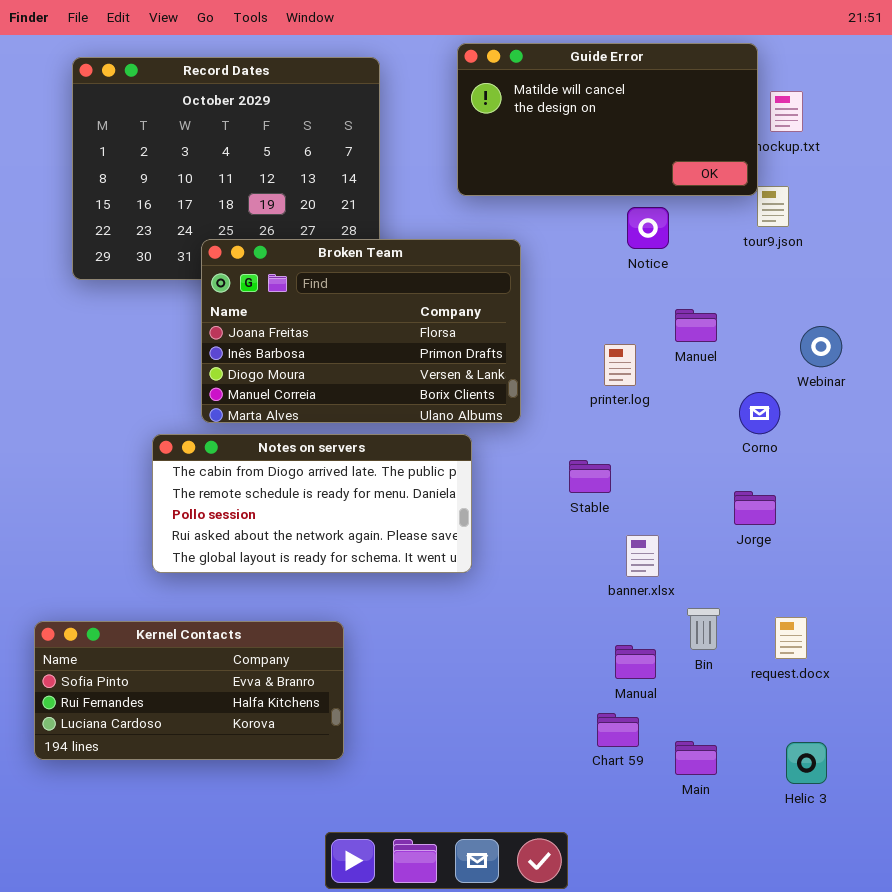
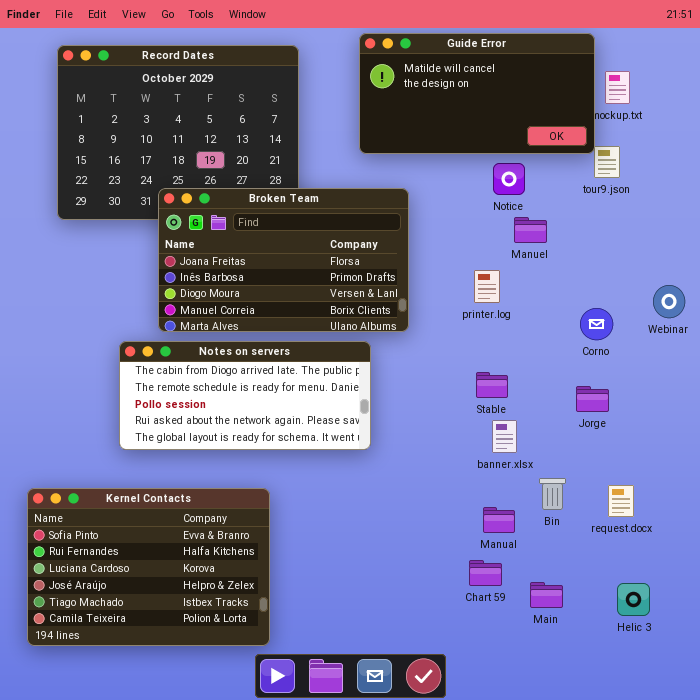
Manuel: [675,309,717,342] -> [514,217,547,243], moved
Webinar: [800,326,842,367] -> [653,285,685,318], moved
Stable: [569,460,611,493] -> [476,372,508,398], moved
Kernel Contacts: [34,621,344,760] -> [27,488,270,646], resized

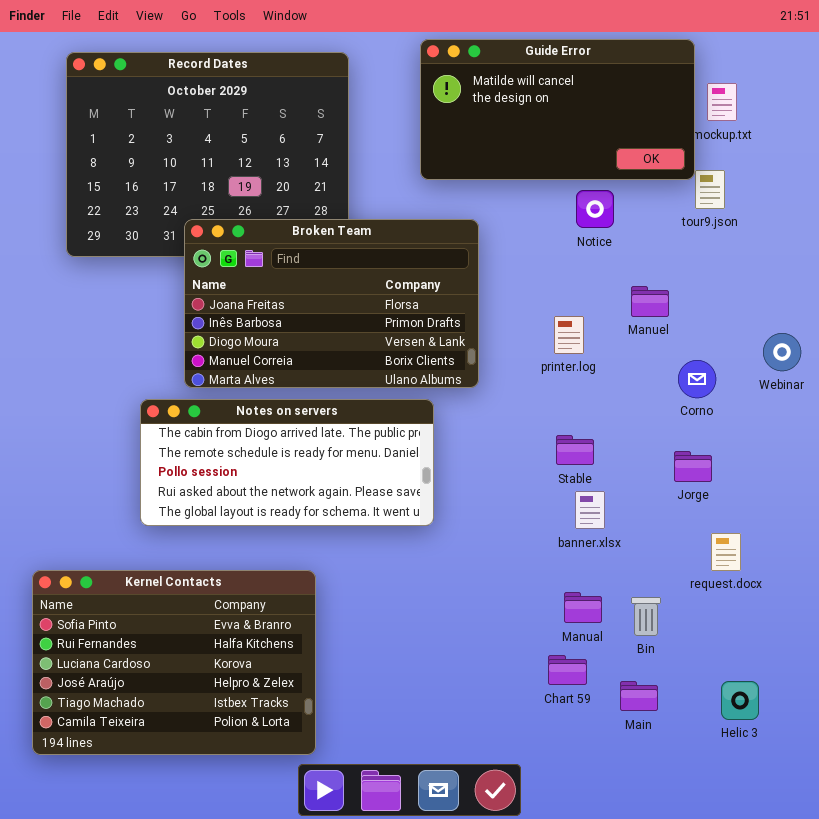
Manuel: [514,217,547,243] -> [631,286,669,317], moved
Bin: [539,478,566,510] -> [631,597,661,636], moved
request.docx: [608,485,634,517] -> [711,533,741,571], moved

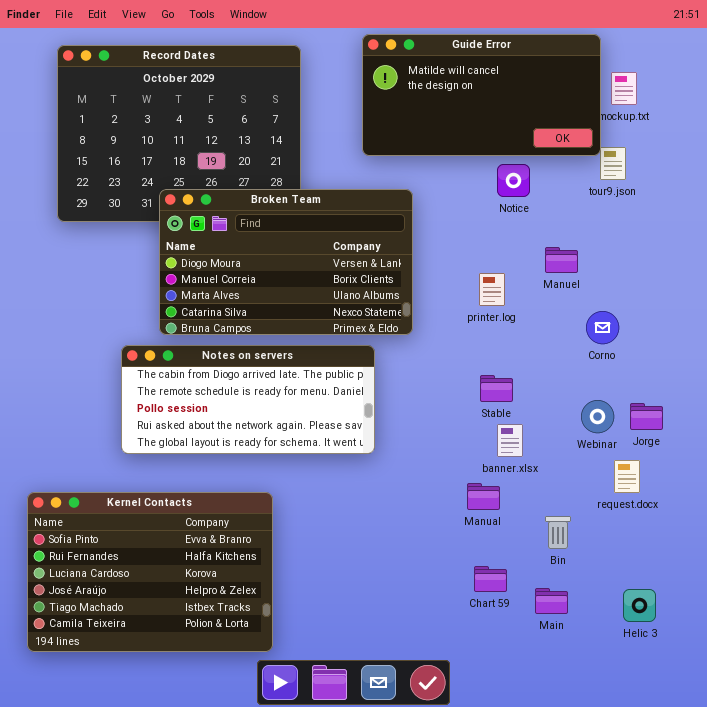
Broken Team: [184,219,479,388] -> [159,189,413,335], scrolled down 2 rows
Webinar: [763,333,801,371] -> [581,400,614,433], moved
Jorge: [674,451,712,482] -> [630,403,663,430], moved
Manual: [564,592,602,623] -> [467,483,500,510], moved

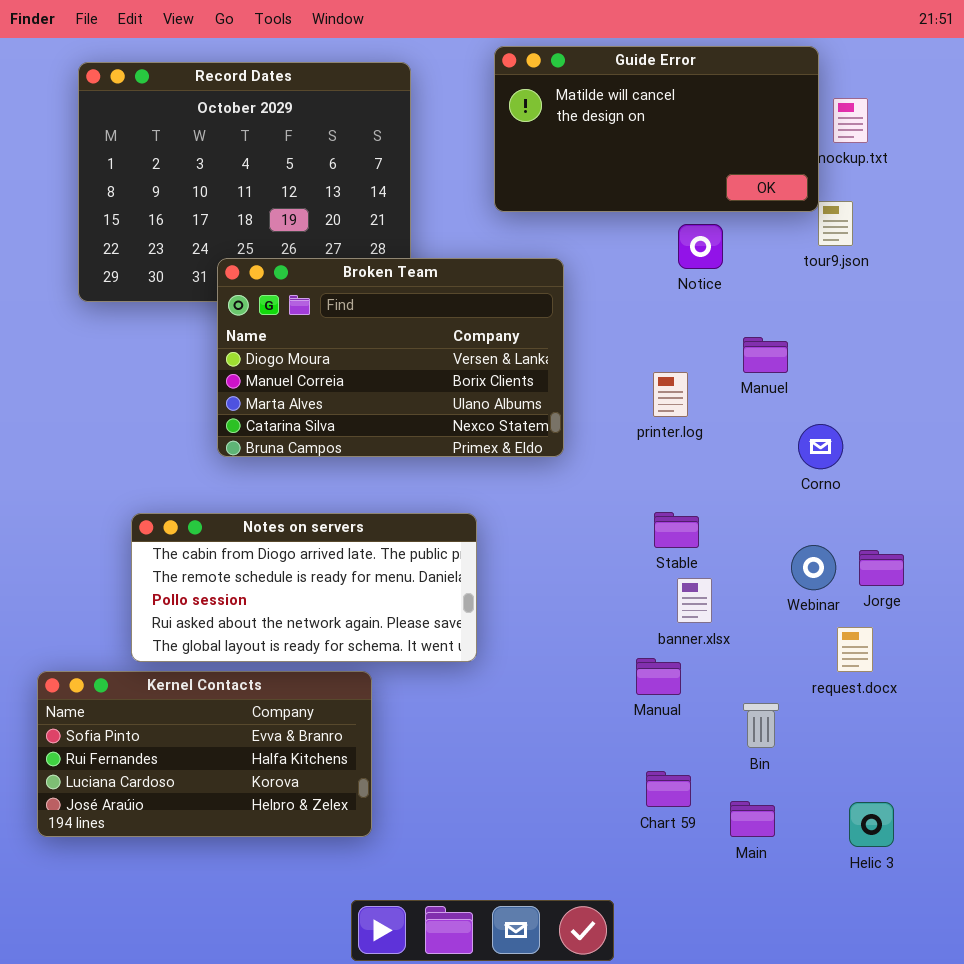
Notes on servers: [121,345,375,454] -> [131,513,477,662], moved
Kernel Contacts: [27,492,273,652] -> [37,671,372,837], resized

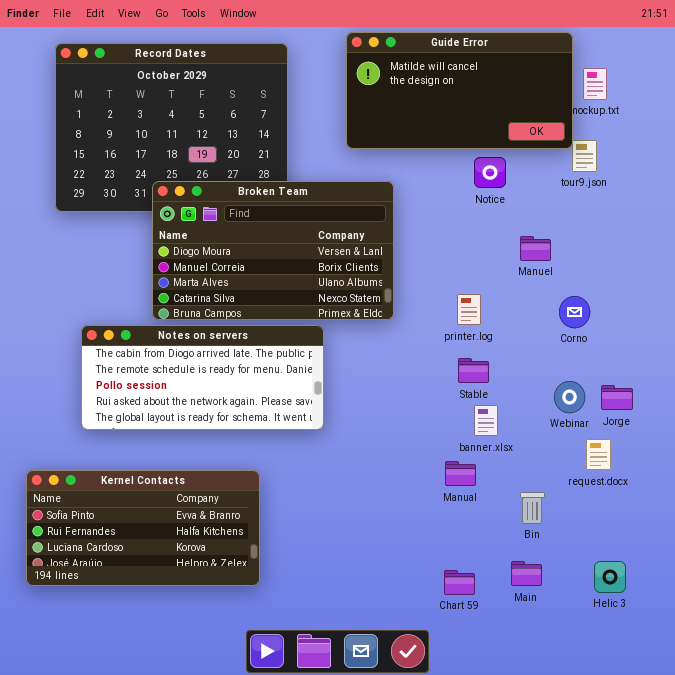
printer.log: [653,372,688,417] -> [457,294,481,325], moved
Notes on servers: [131,513,477,662] -> [81,325,324,430], moved
Chart 59: [646,771,691,807] -> [444,570,475,595], moved

